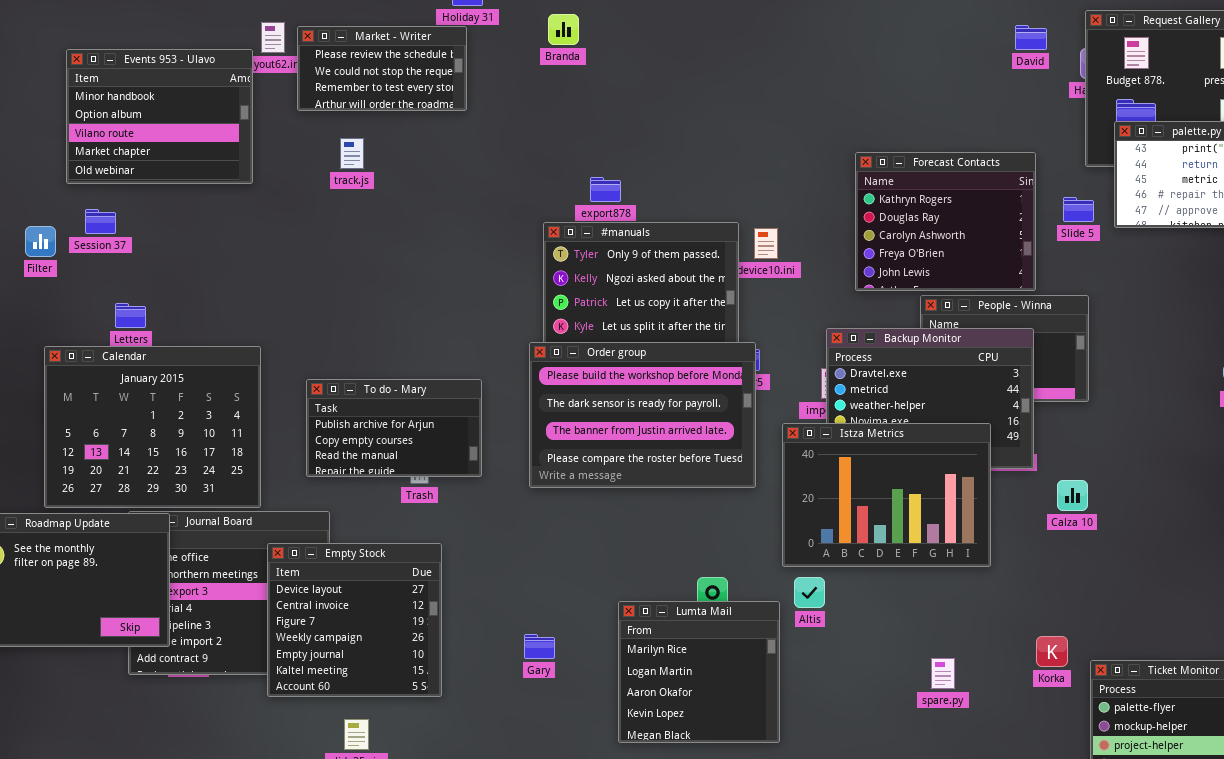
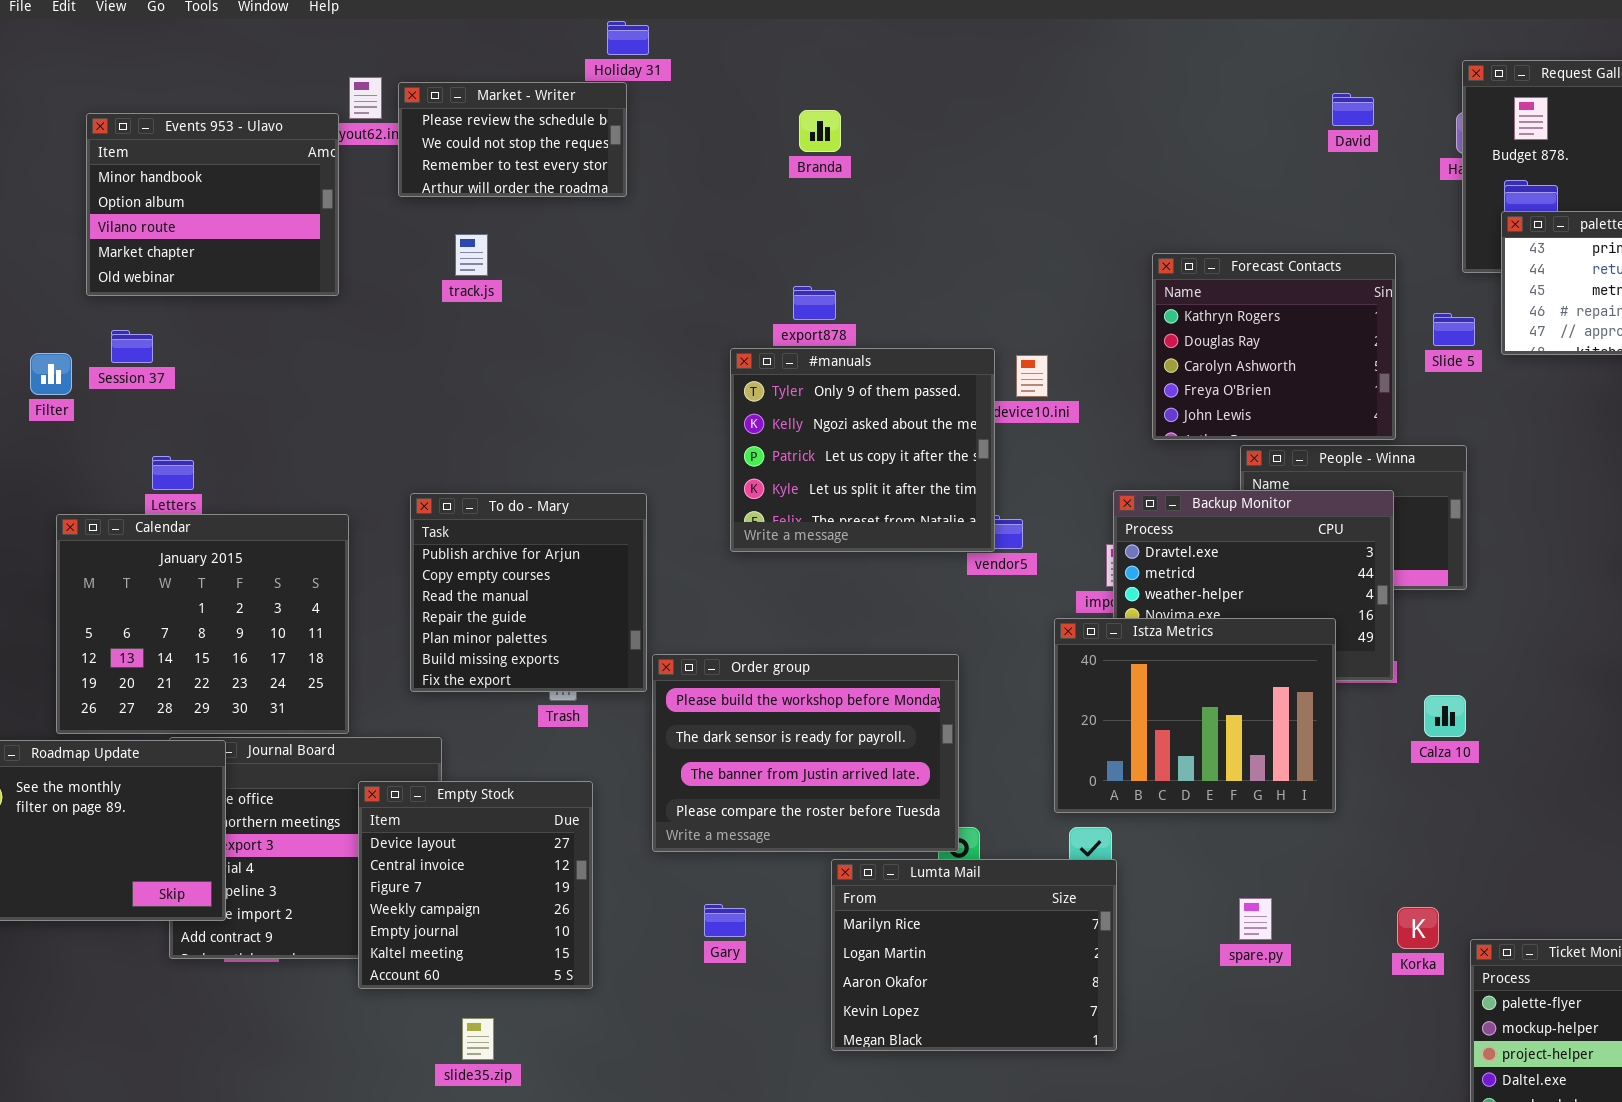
Branda: [548,14,579,45] -> [799,110,841,152], moved
David: [1015,25,1047,50] -> [1332,93,1374,126], moved
Order group: [529,342,756,488] -> [652,654,959,852], moved
To do - Mary: [306,379,482,477] -> [410,493,647,692], resized
Lumta Mail: [618,601,780,743] -> [831,859,1117,1051], resized
spare.py: [931,658,955,689] -> [1239,898,1272,940], moved

